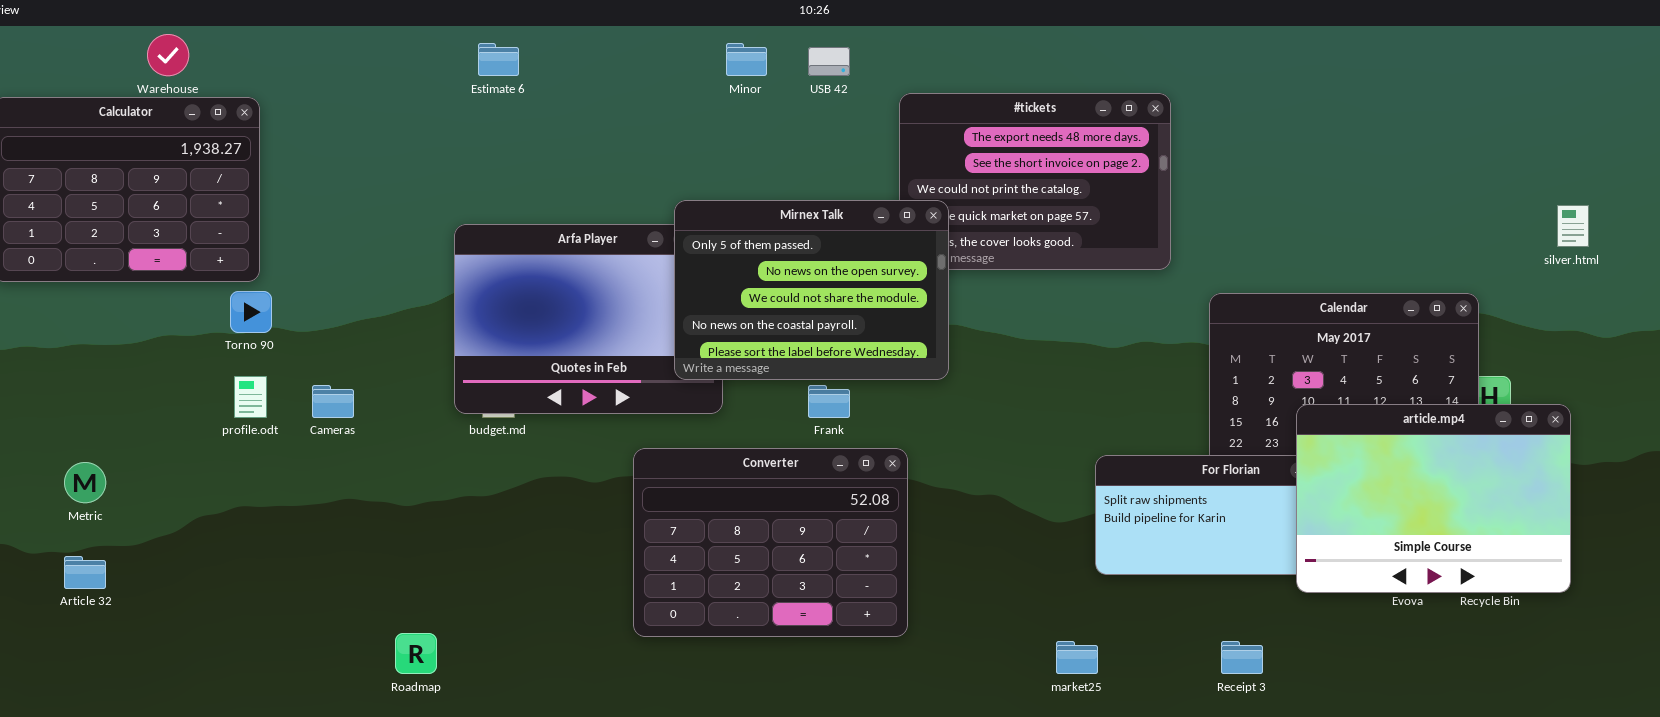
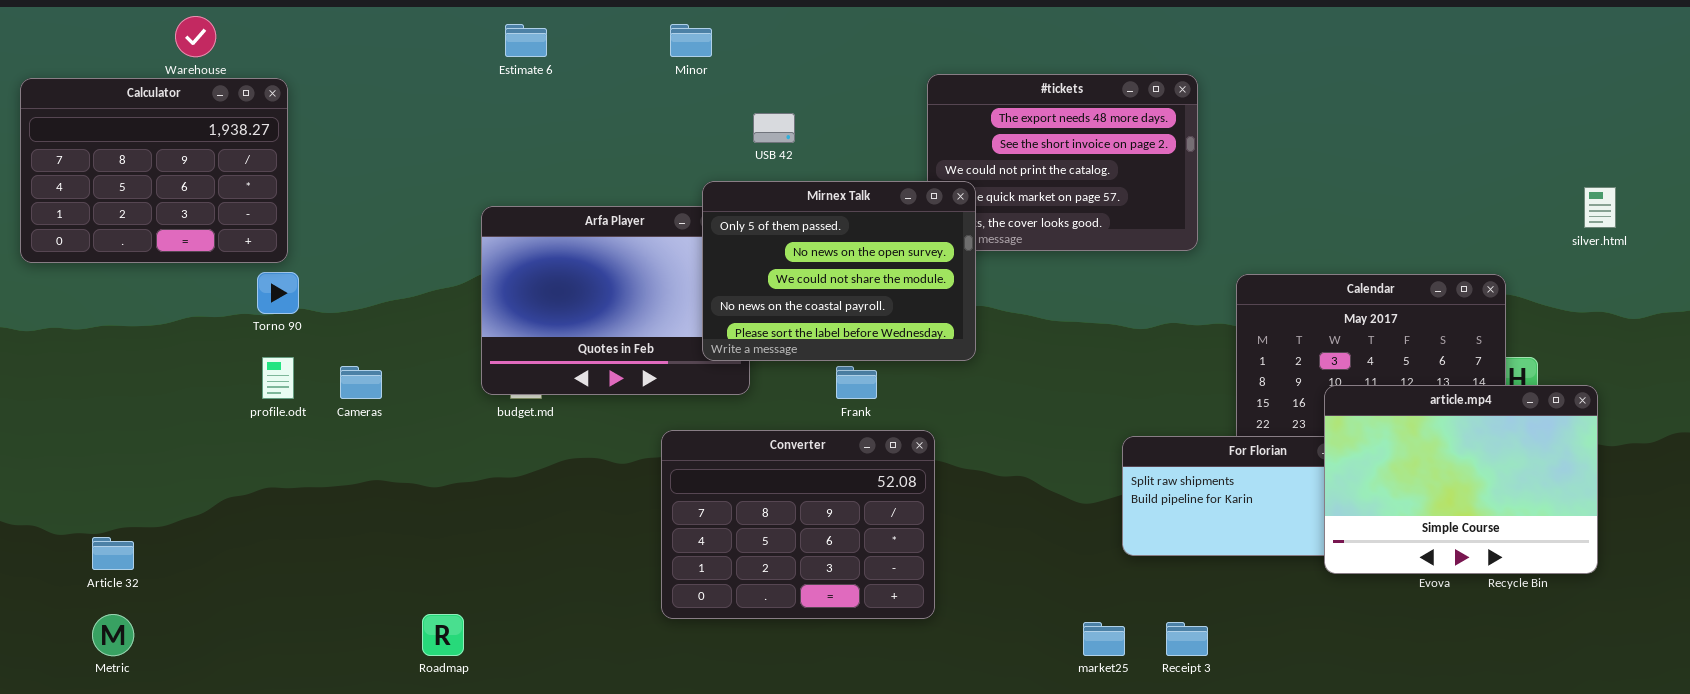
Minor: [726,43,767,76] -> [670,24,712,57], moved
USB 42: [808,47,850,76] -> [753,113,795,143], moved
Metric: [64,462,106,503] -> [92,614,134,656], moved
Receipt 3: [1221,641,1263,674] -> [1166,622,1208,656], moved

